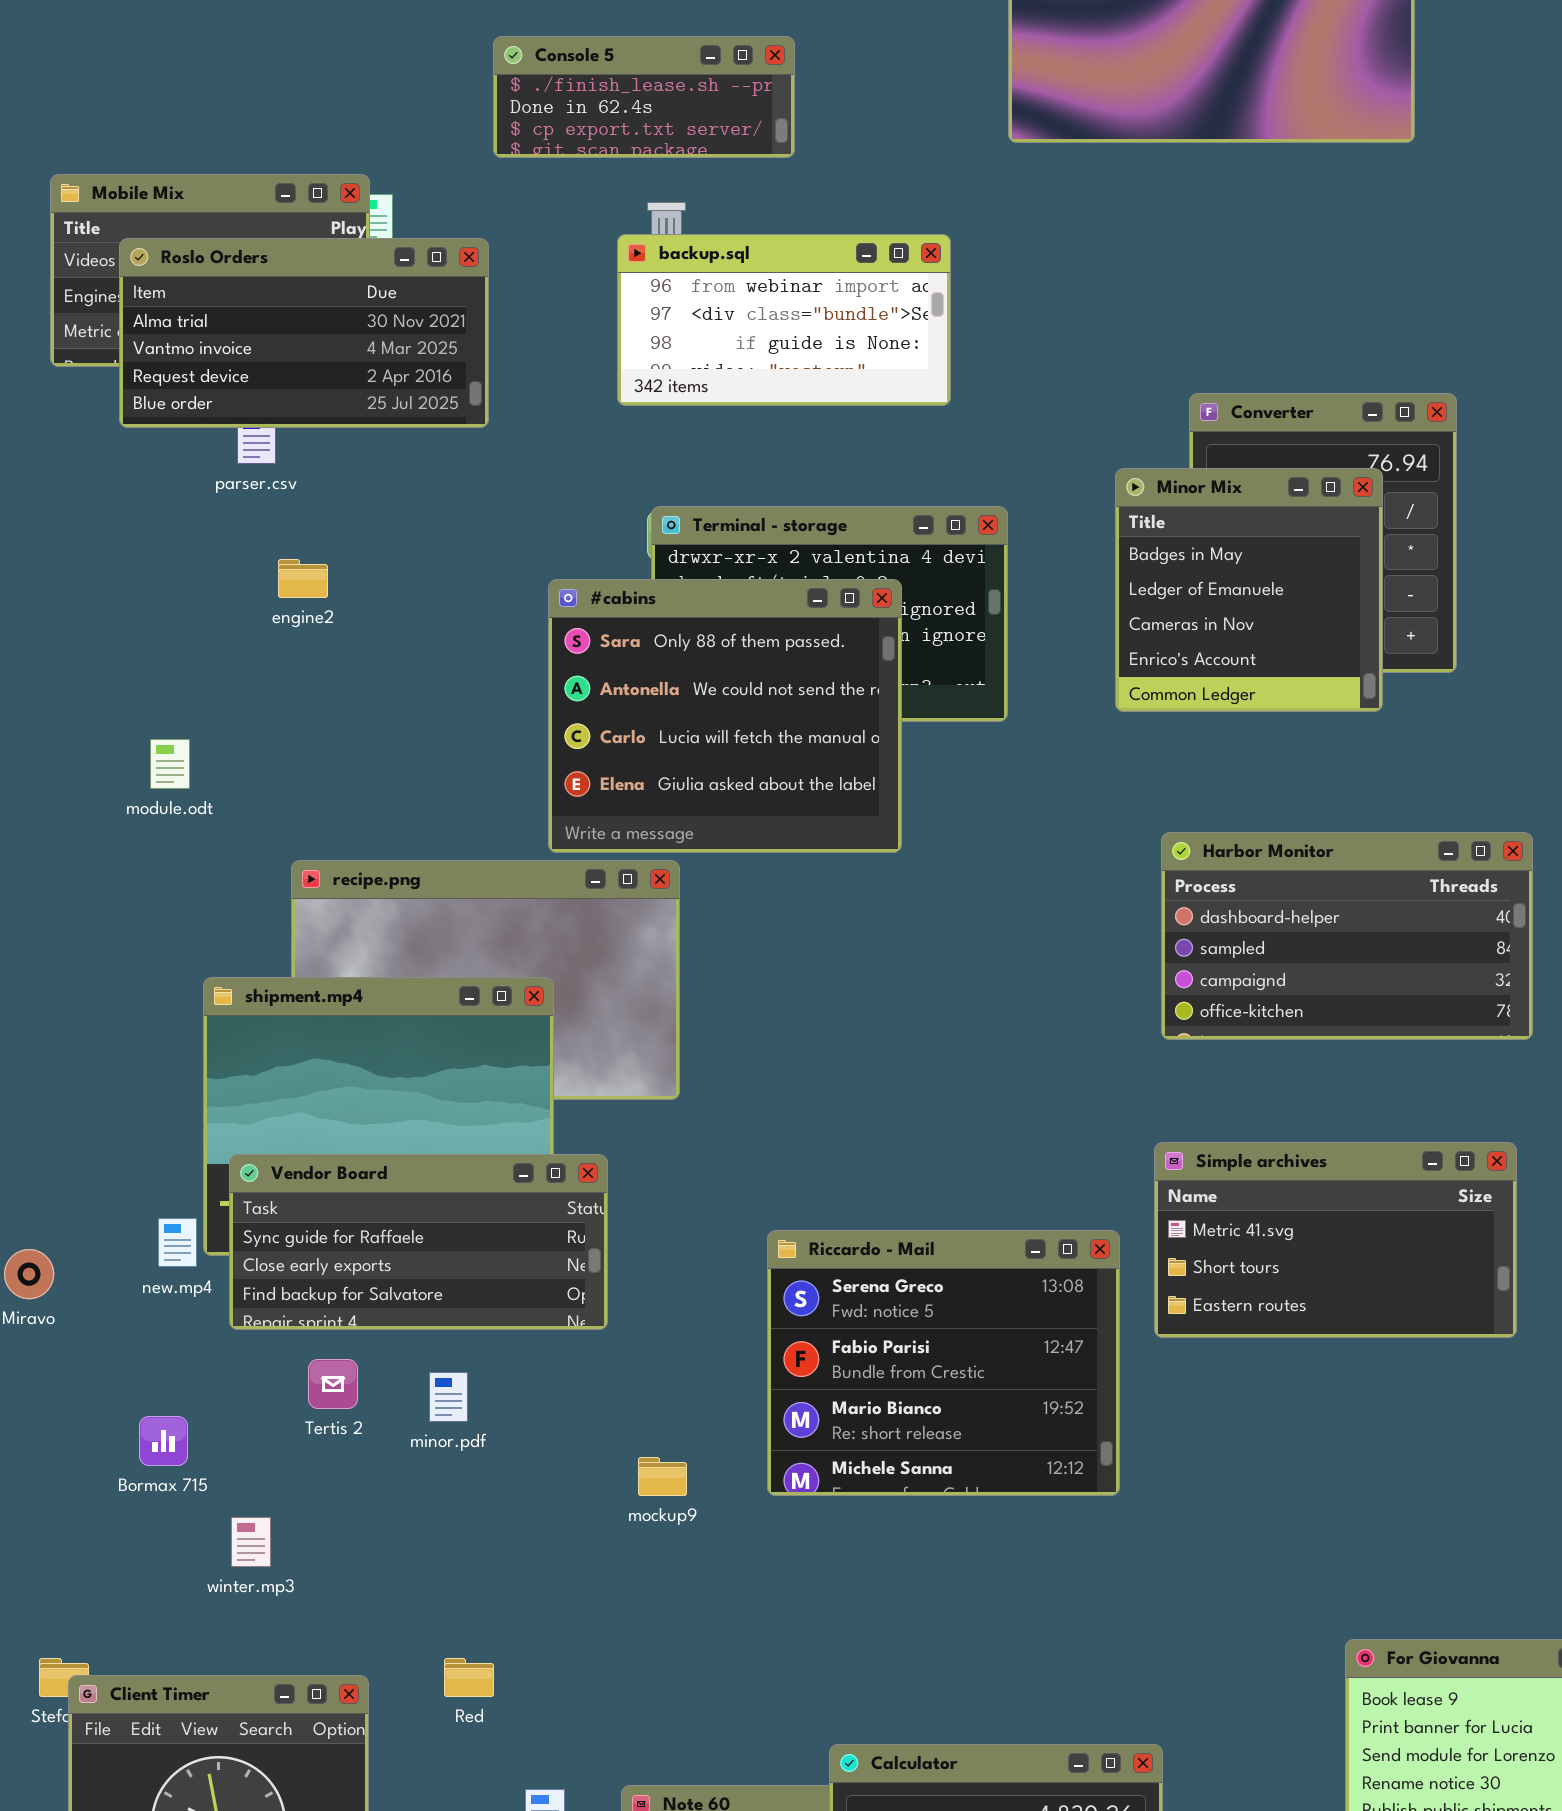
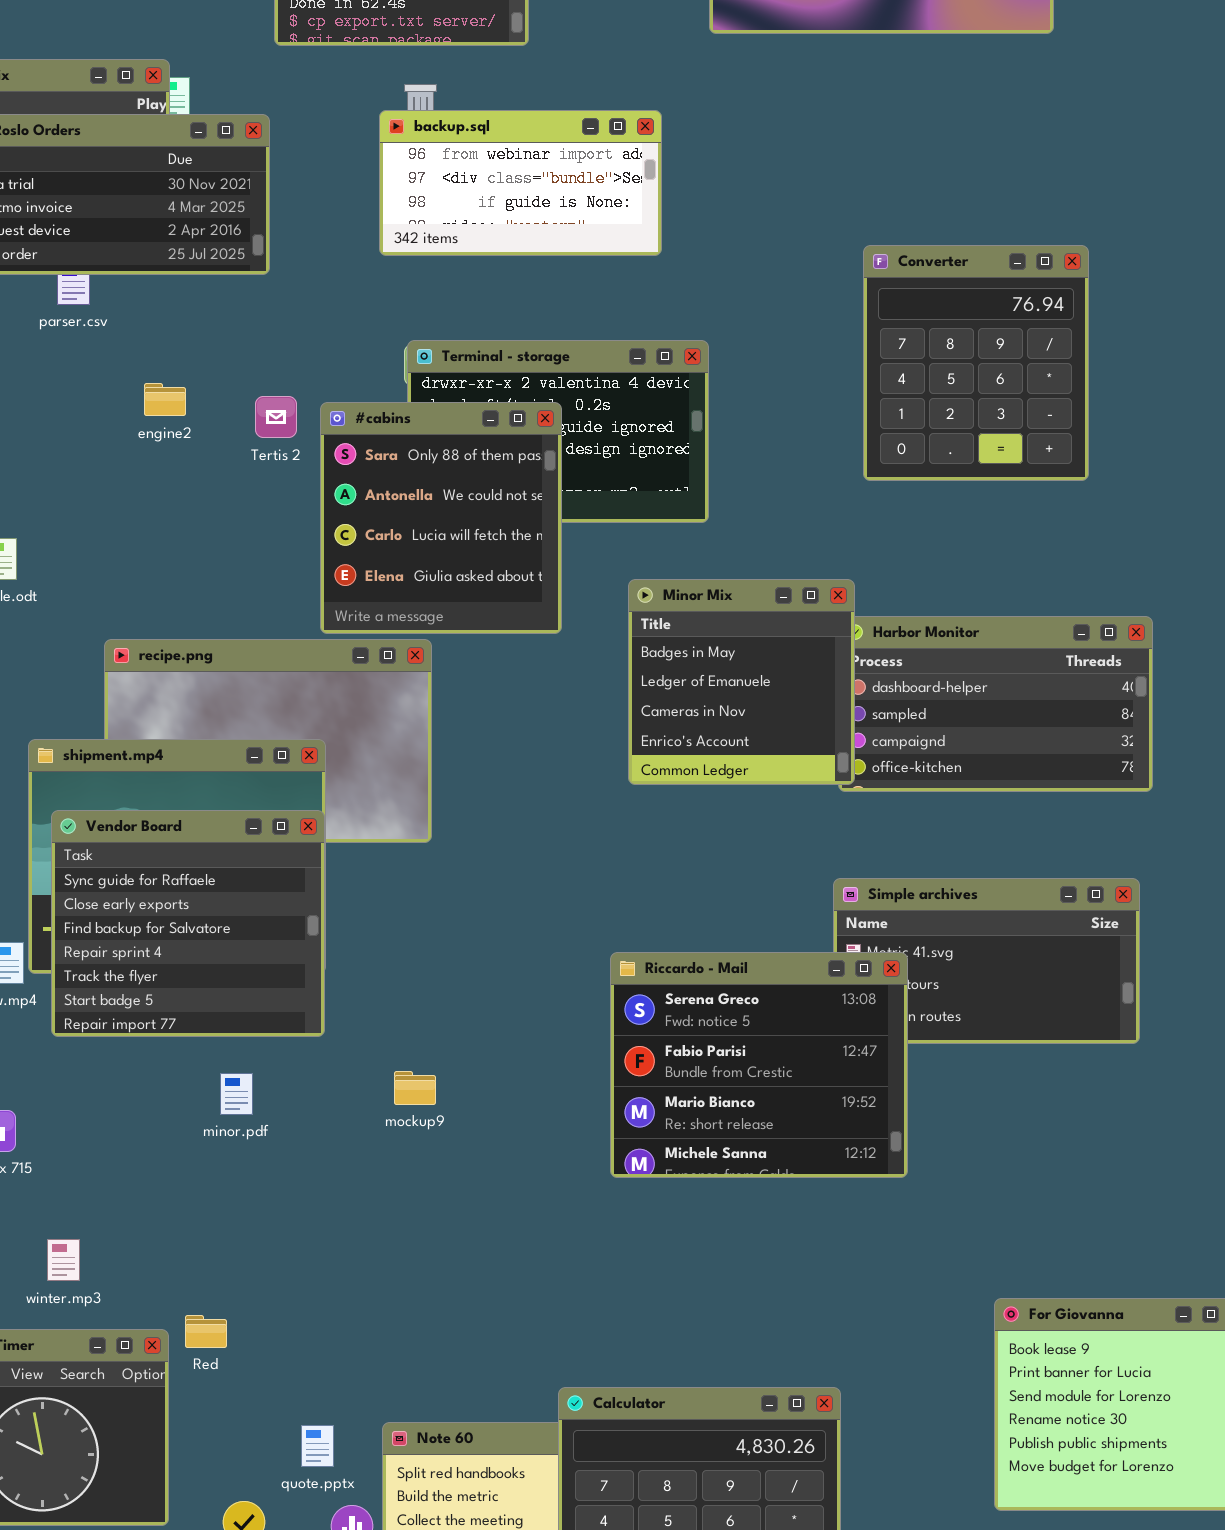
Minor Mix: [1115,468,1383,712] -> [628,579,855,785], moved
engine2: [278,559,328,598] -> [144,383,186,416], moved
#cabins: [548,579,902,853] -> [320,402,562,634], resized
Vendor Board: [229,1154,608,1330] -> [51,810,325,1037], resized
Riccardo - Mail: [767,1230,1120,1496] -> [610,952,908,1178], moved
Tertis 2: [308,1359,358,1409] -> [255,396,297,438], moved
mockup9: [638,1457,687,1496] -> [394,1071,436,1105], moved
winter.mp3: [231,1517,271,1567] -> [47,1239,80,1281], moved
Red: [444,1658,494,1697] -> [185,1315,227,1348], moved

